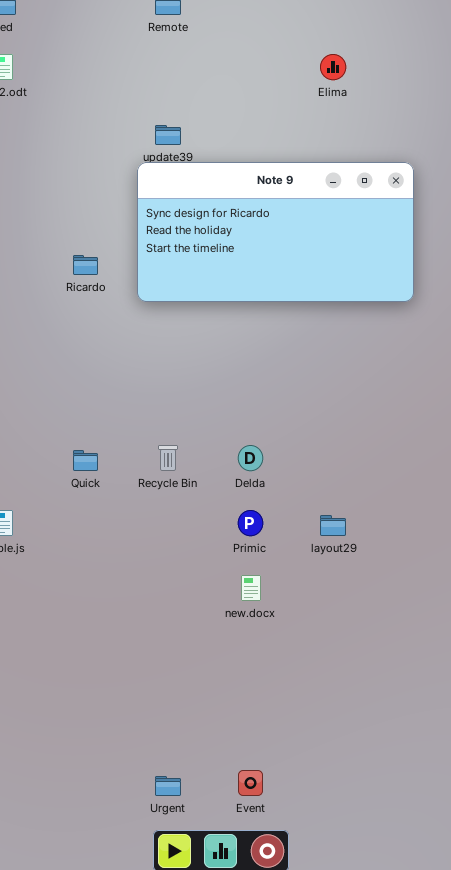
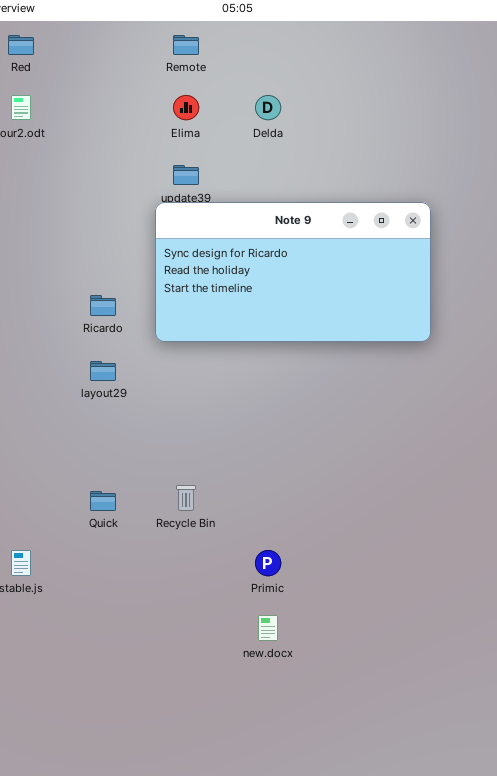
Elima: [320,54,346,80] -> [173,95,199,120], moved
Delda: [238,445,263,471] -> [255,95,281,120], moved
layout29: [320,515,346,536] -> [90,361,116,381], moved

